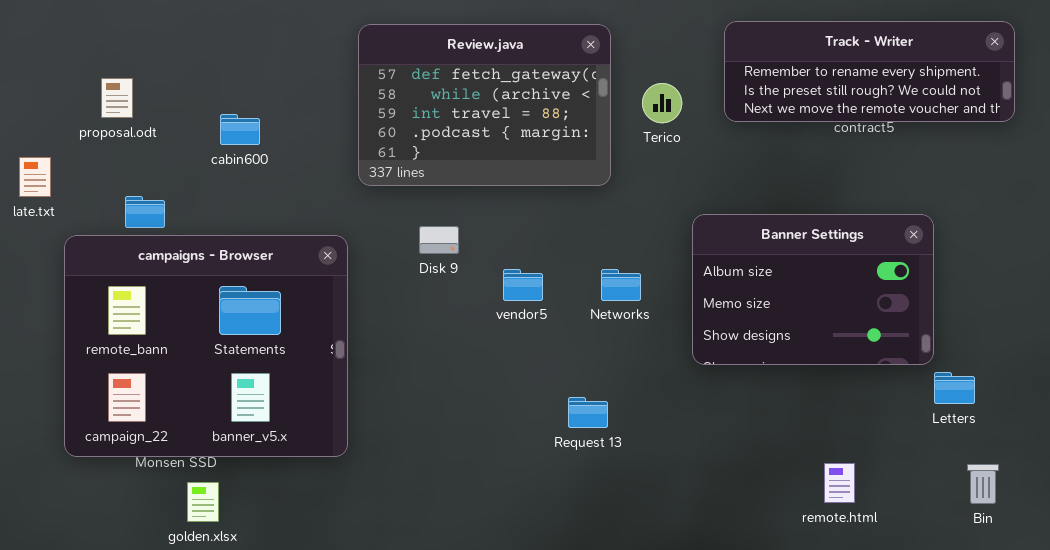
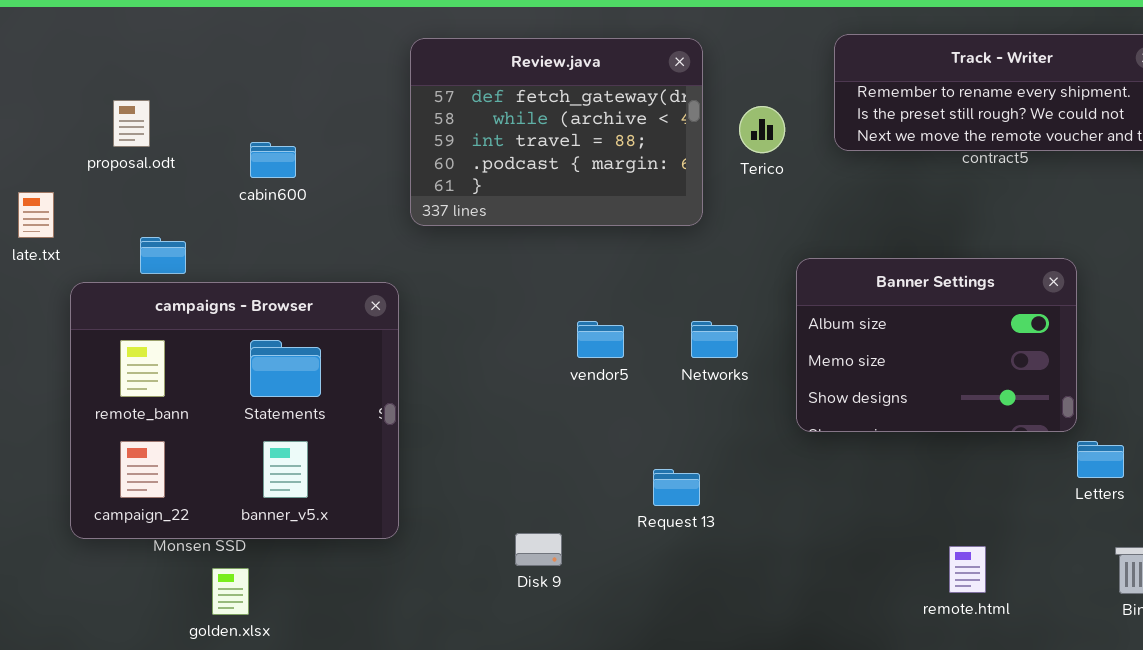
Disk 9: [419,226,459,254] -> [515,533,562,566], moved

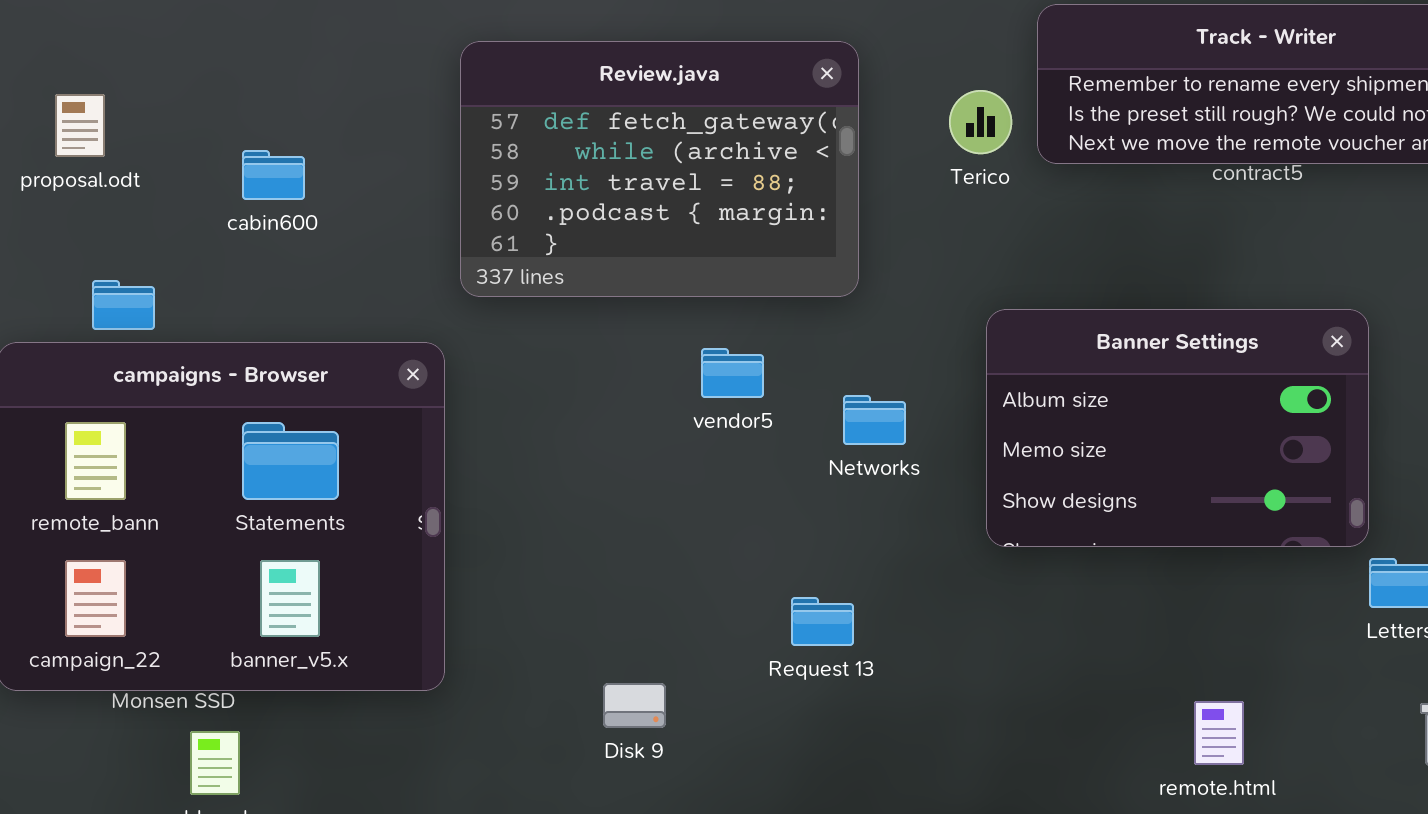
Review.java: [410,38,703,226] -> [460,41,859,297], moved
Terico: [739,106,785,153] -> [949,90,1012,154], moved
vendor5: [577,321,624,358] -> [701,348,764,398], moved

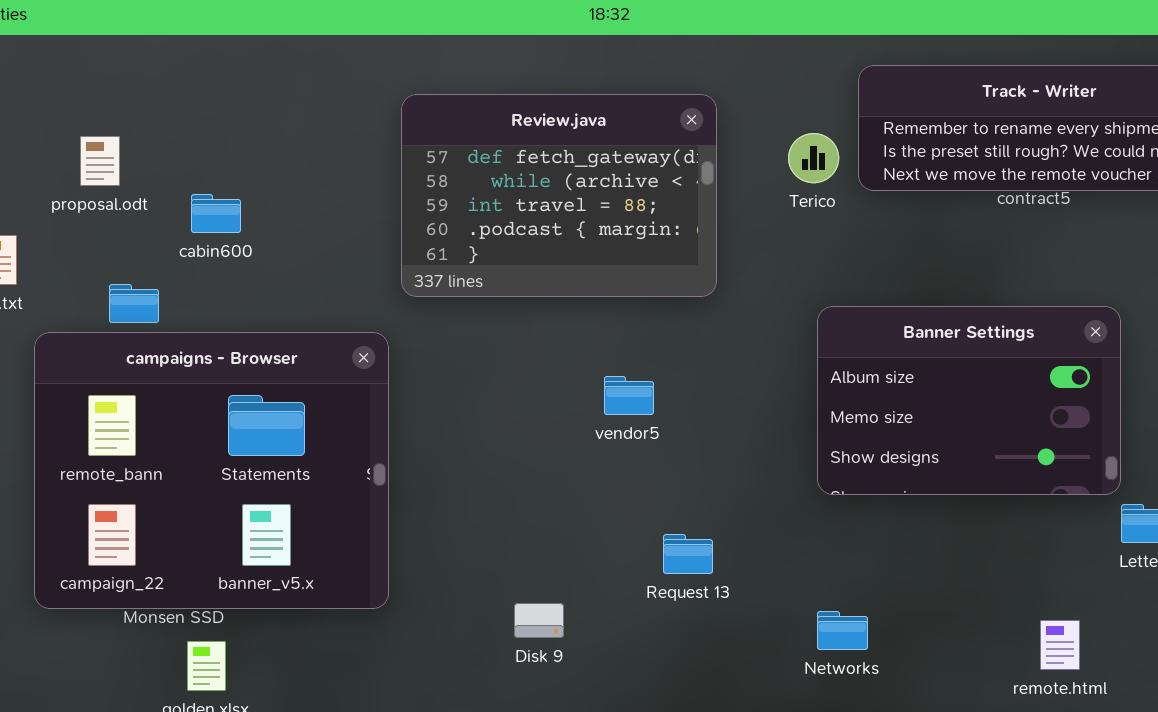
cabin600: [242,150,305,200] -> [191,194,241,233], moved
vendor5: [701,348,764,398] -> [604,376,654,415], moved
Networks: [843,395,906,445] -> [817,611,868,650], moved
remote.html: [1194,701,1244,765] -> [1040,620,1080,670], moved

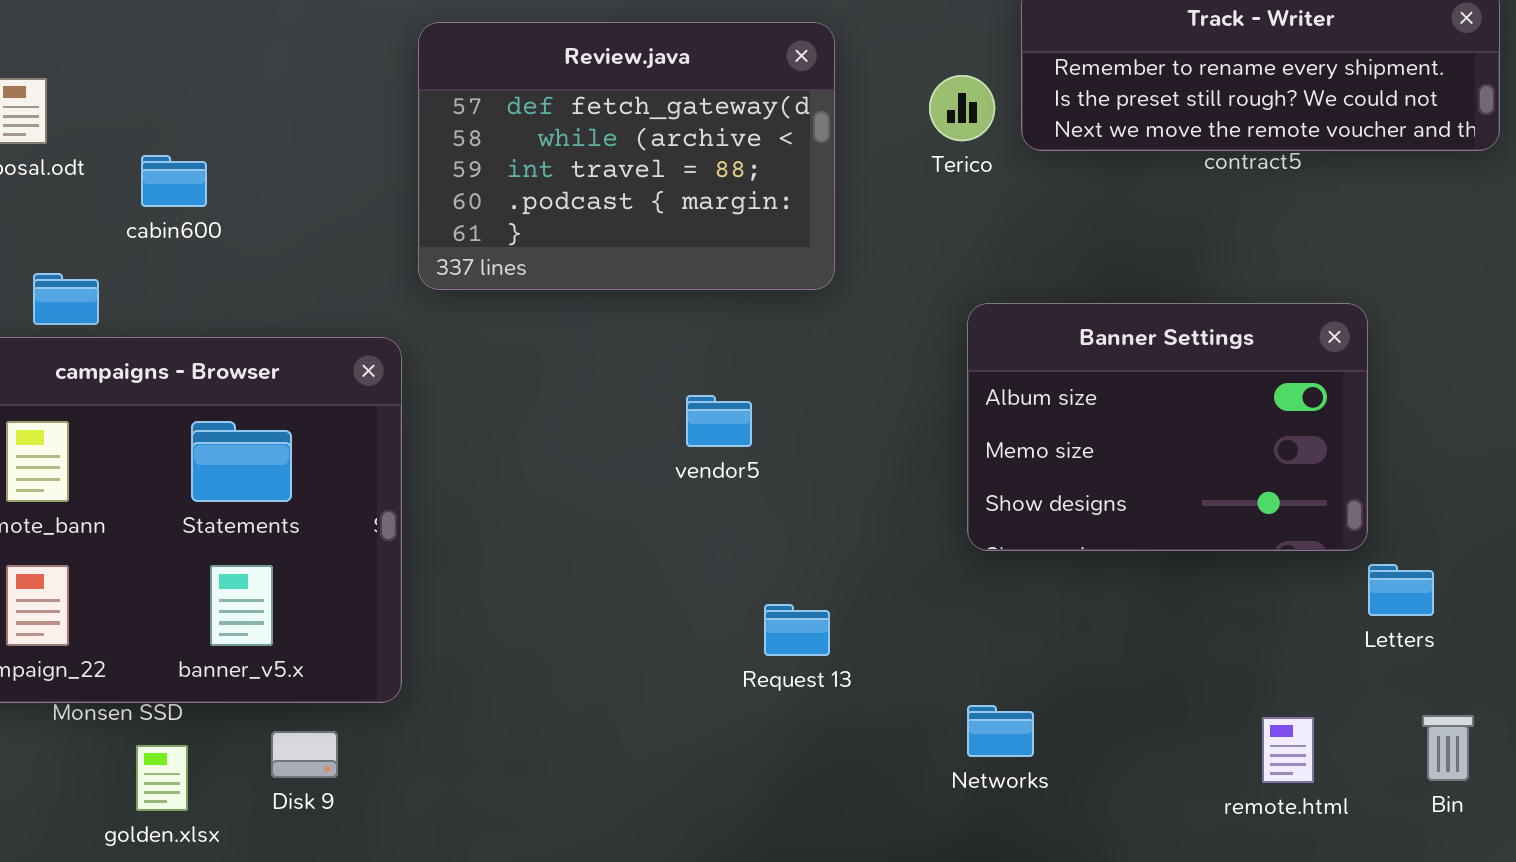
Disk 9: [514,603,564,638] -> [271,731,338,778], moved

